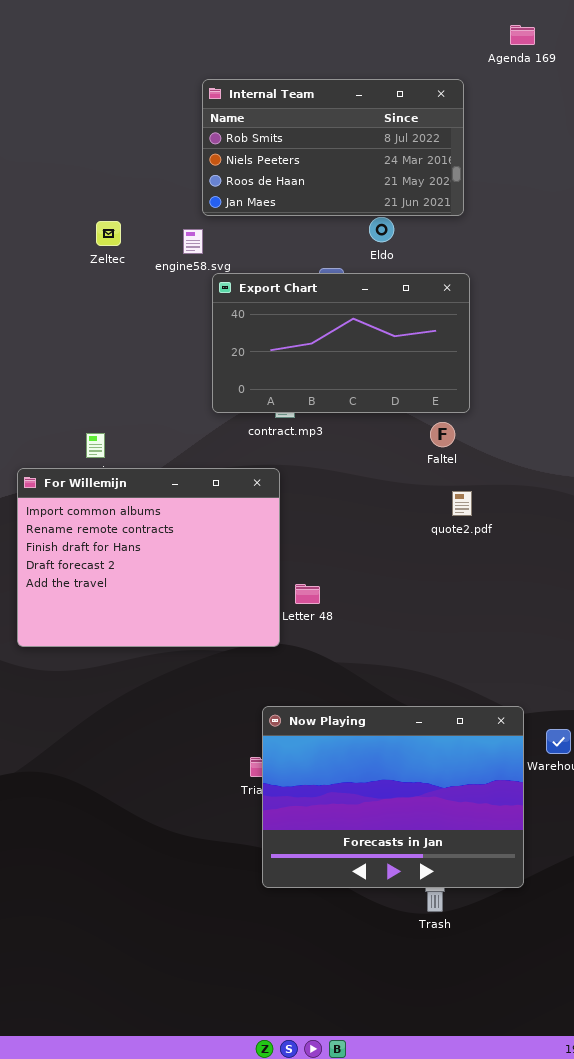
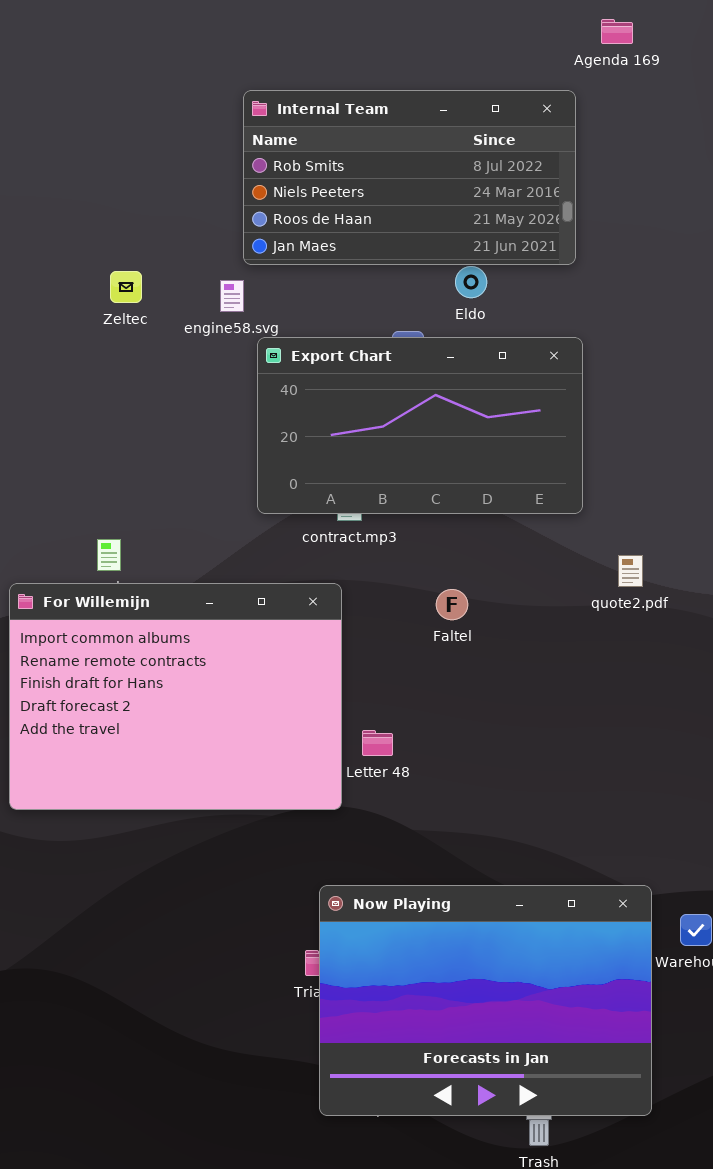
Agenda 169: [510,25,535,45] -> [601,19,633,44], moved
Faltel: [430,422,455,447] -> [436,589,468,620], moved
quote2.pdf: [452,491,472,516] -> [618,555,643,587], moved

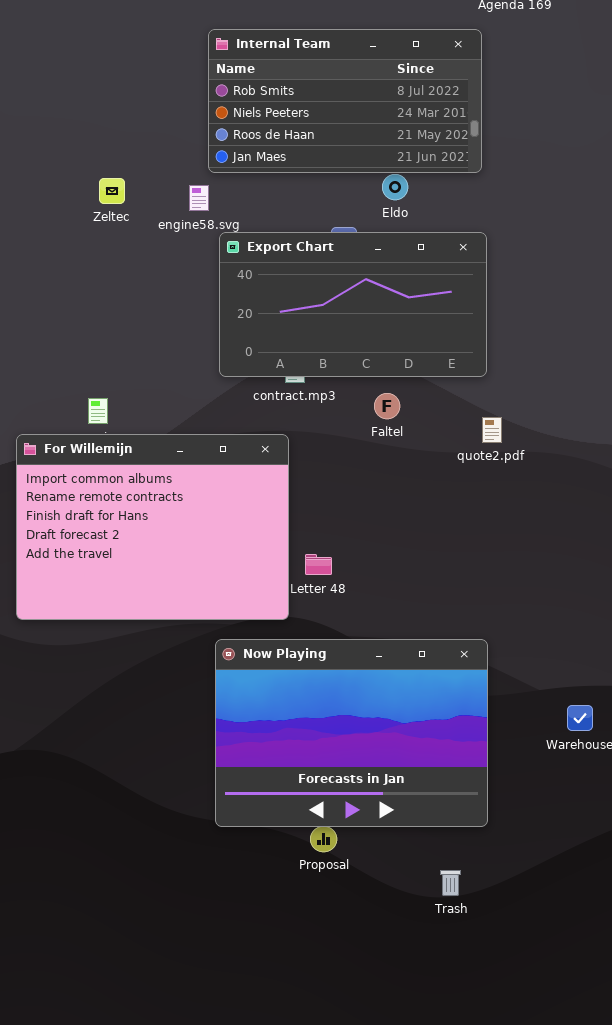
quote2.pdf: [618,555,643,587] -> [482,417,502,443], moved
Faltel: [436,589,468,620] -> [374,393,400,419], moved
Now Playing: [319,885,652,1116] -> [215,639,488,827], moved

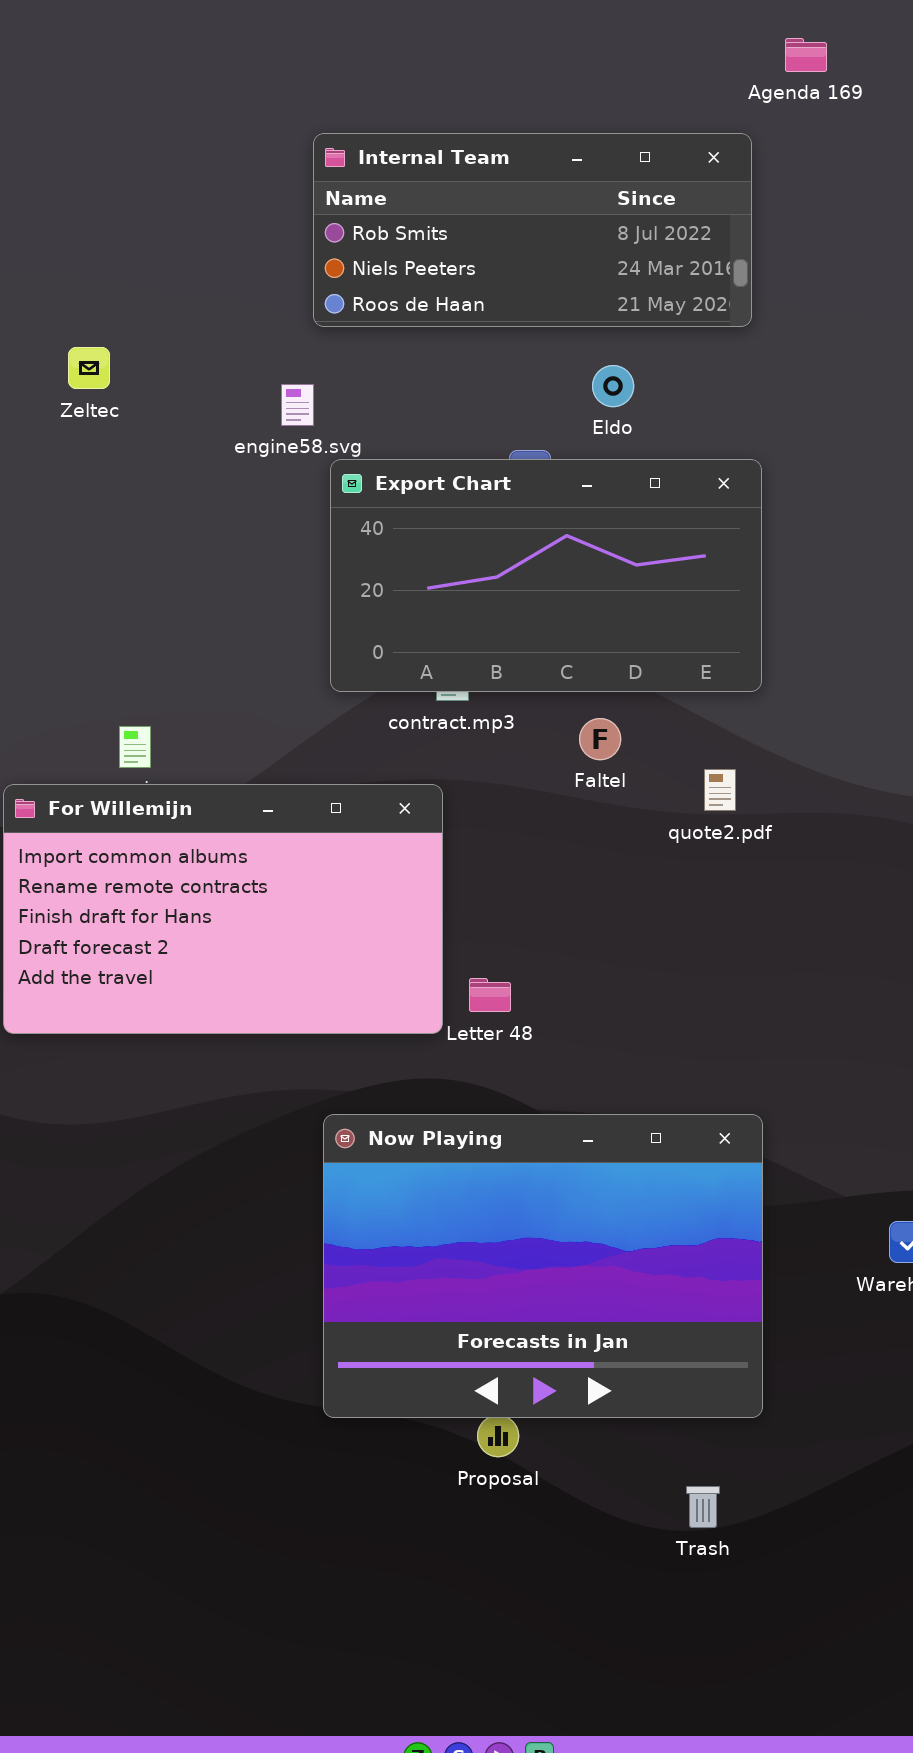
Internal Team: [208,29,482,173] -> [313,133,752,327], resized
Zeltec: [99,178,125,204] -> [68,347,110,389], moved
quote2.pdf: [482,417,502,443] -> [704,769,736,811], moved
For Willemijn: [16,434,289,620] -> [3,784,443,1034], resized

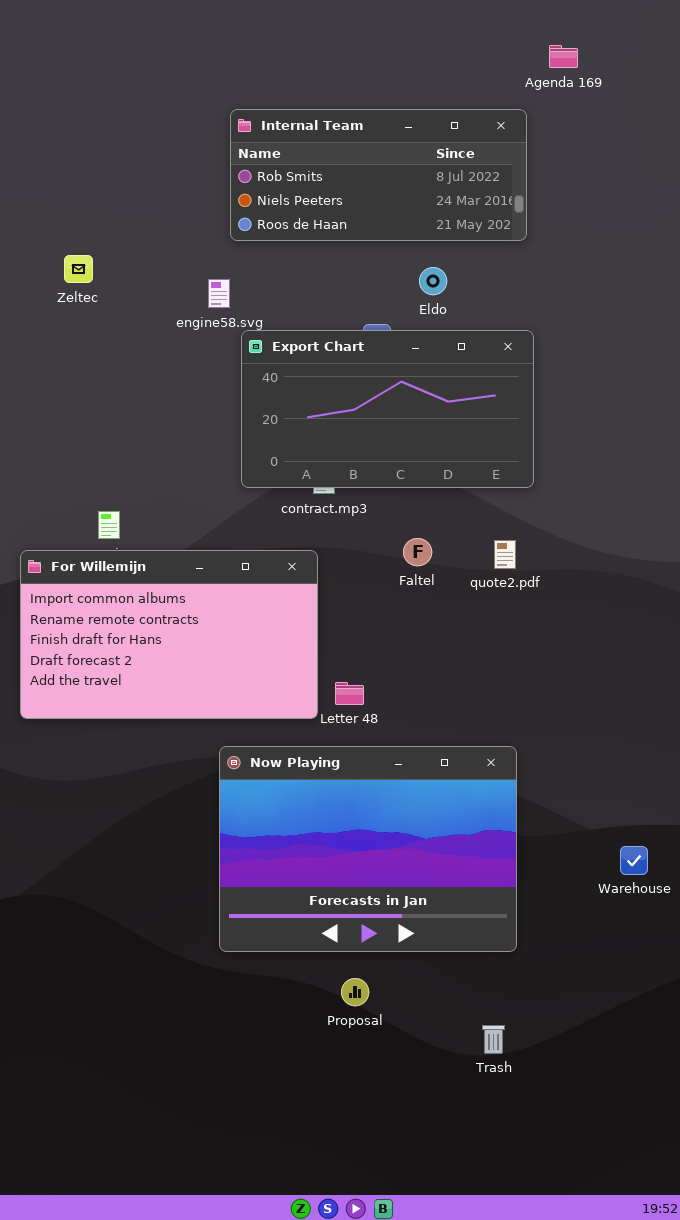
Faltel: [579,718,621,760] -> [403,538,432,566], moved
Now Playing: [323,1114,763,1418] -> [219,746,517,952], moved

